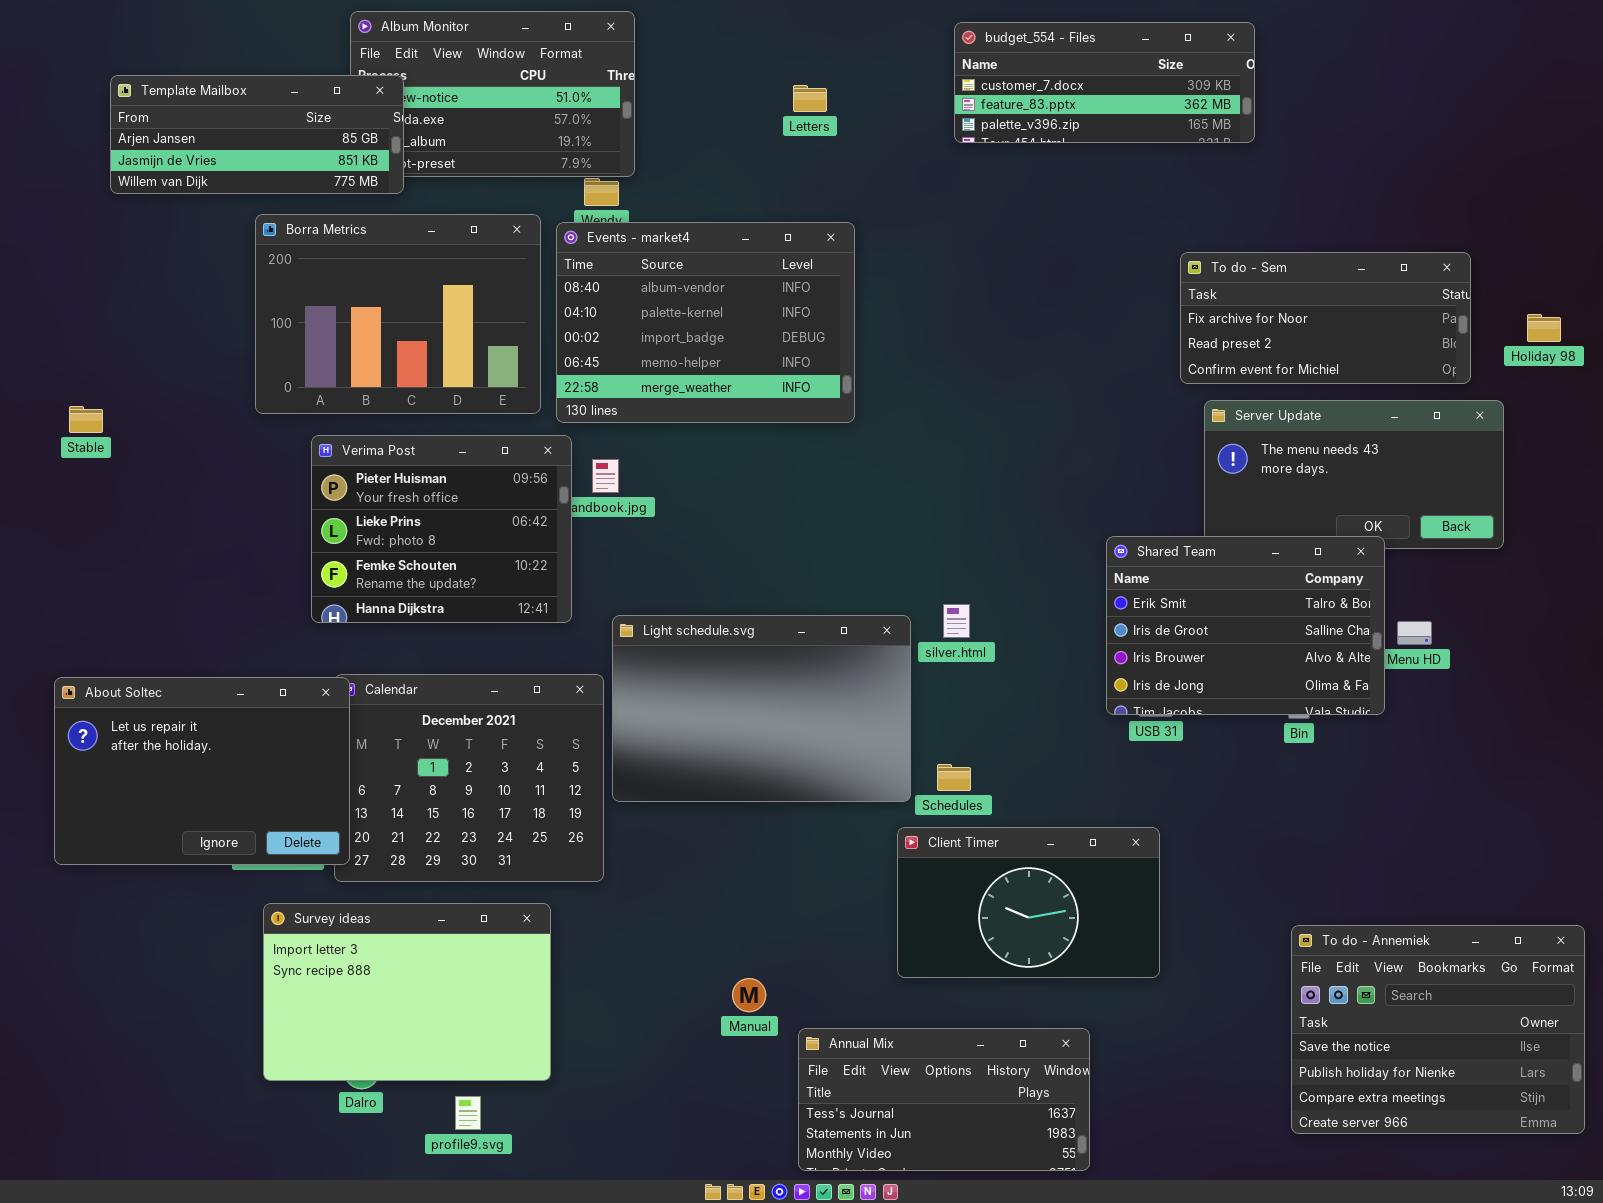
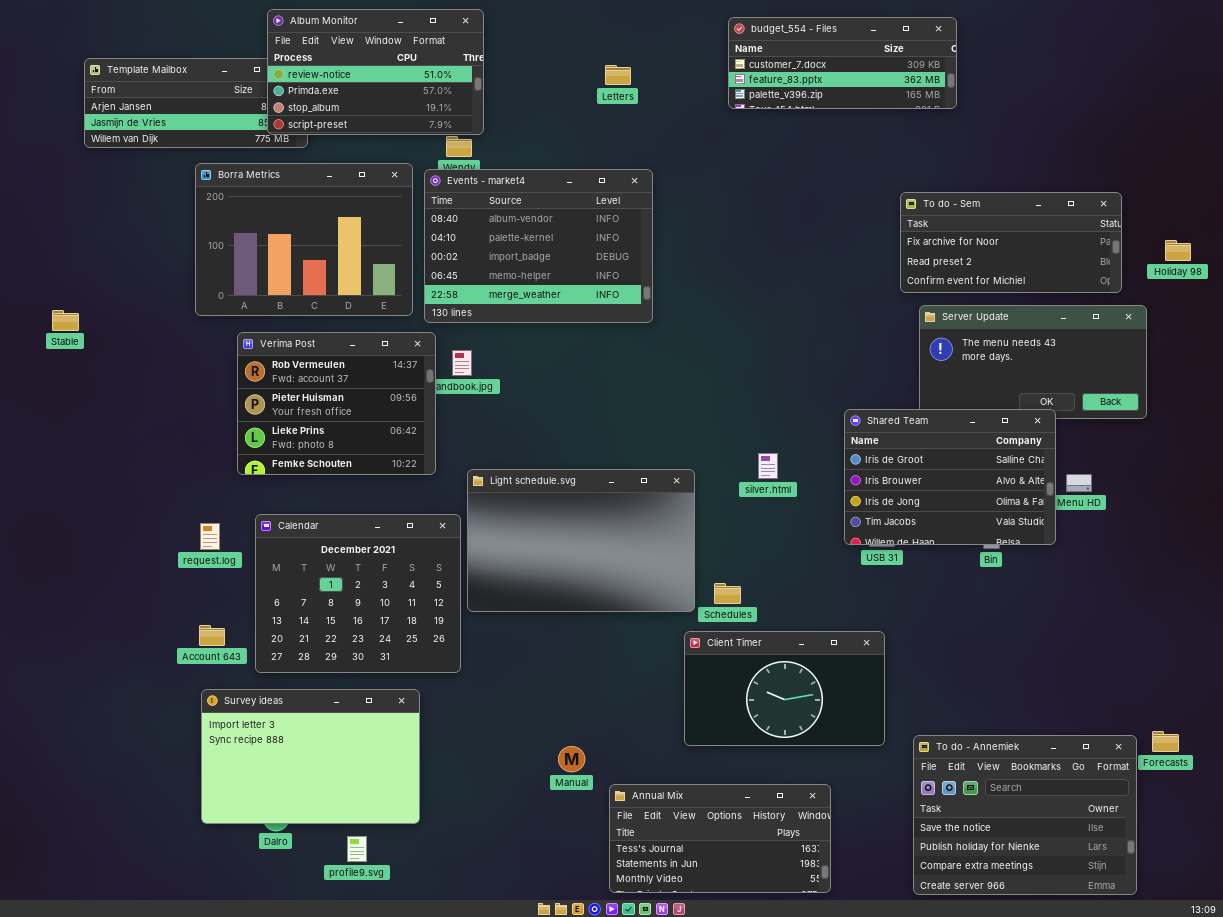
Album Monitor: [350,11,635,177] -> [267,9,484,135], raised
Verima Post: [311,435,572,623] -> [237,332,436,475], scrolled up 1 row
Shared Team: [1106,536,1385,715] -> [844,409,1056,545], scrolled down 1 row
silver.html: [943,604,970,638] -> [758,453,778,479], moved
About Soltec: [54,677,350,865] -> none, closed
To do - Annemiek: [1291,925,1585,1134] -> [913,735,1137,895], moved

